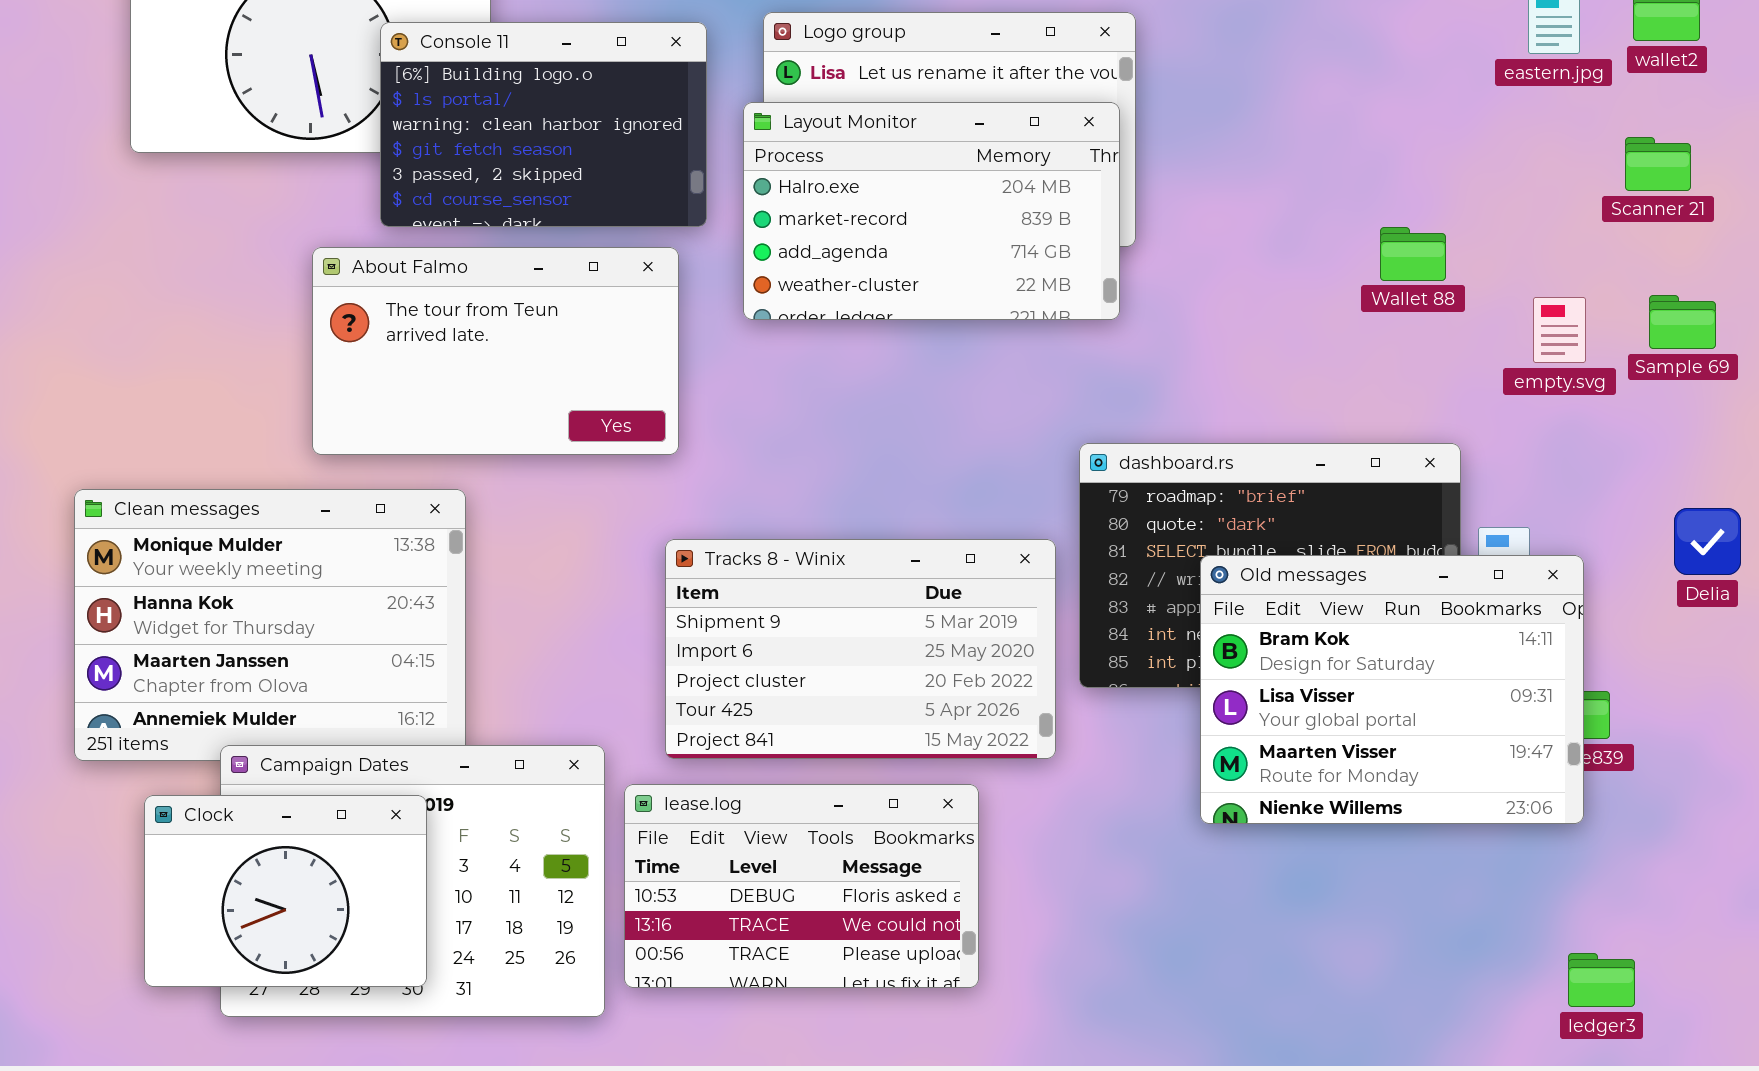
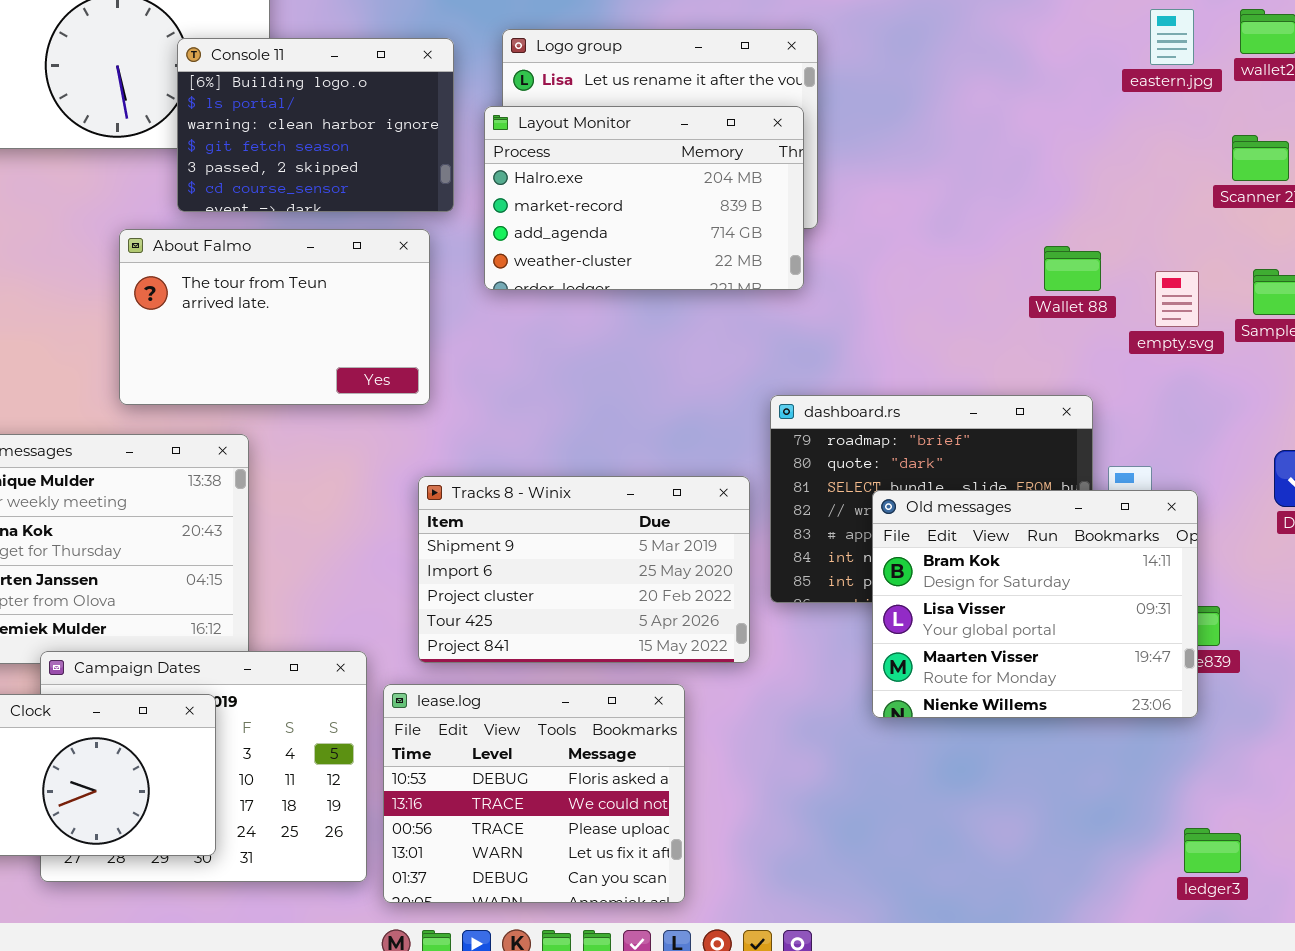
Wallet 88: [1380,227,1446,281] -> [1044,246,1101,291], moved
lease.log: [624,784,979,988] -> [383,684,685,903], resized

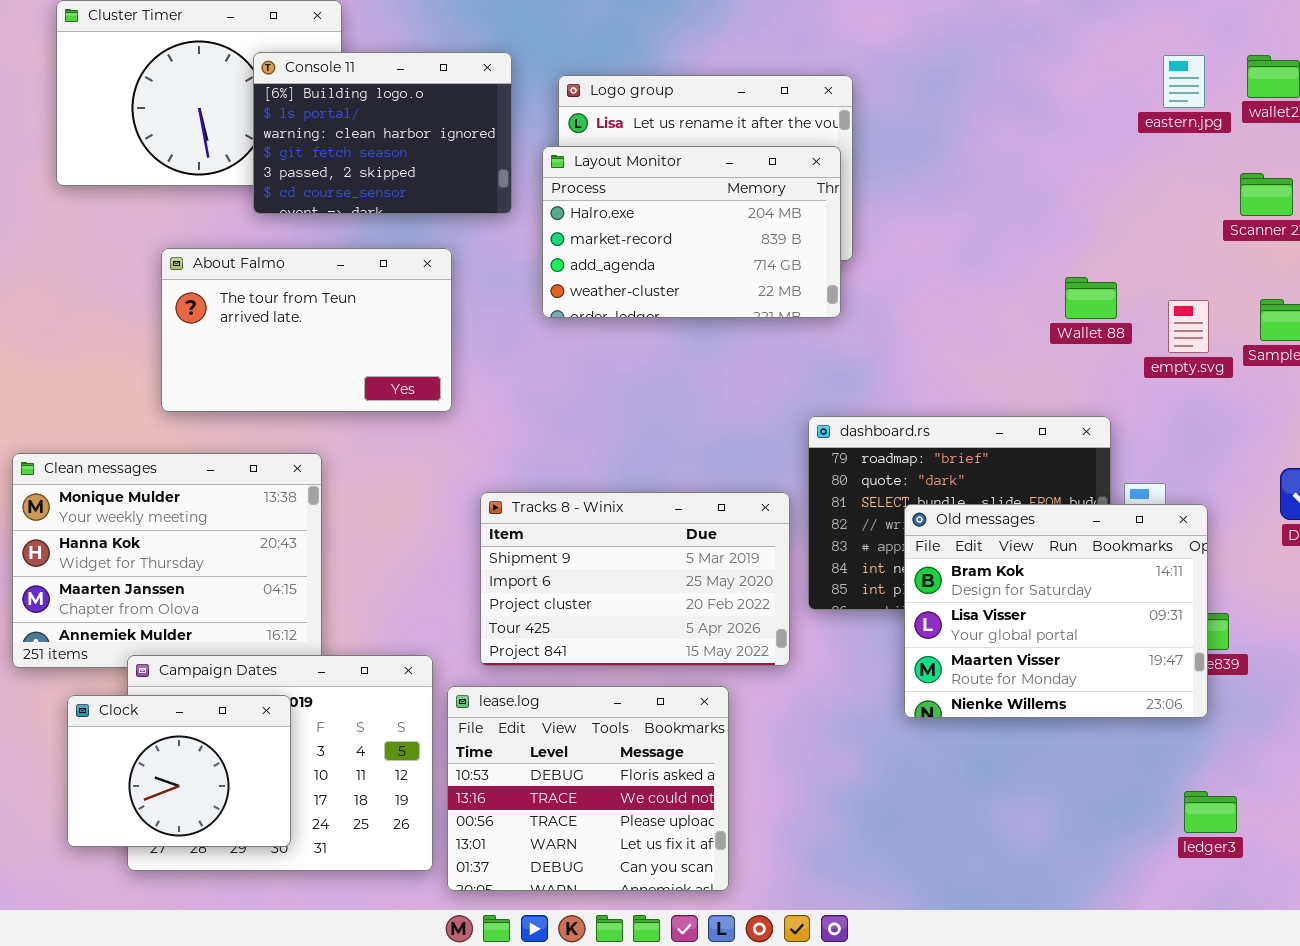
Console 11: [177,38,454,212] -> [253,52,512,214], moved
About Falmo: [119,229,430,405] -> [161,248,452,412], moved
ledger3: [1184,828,1241,873] -> [1184,791,1237,833], moved

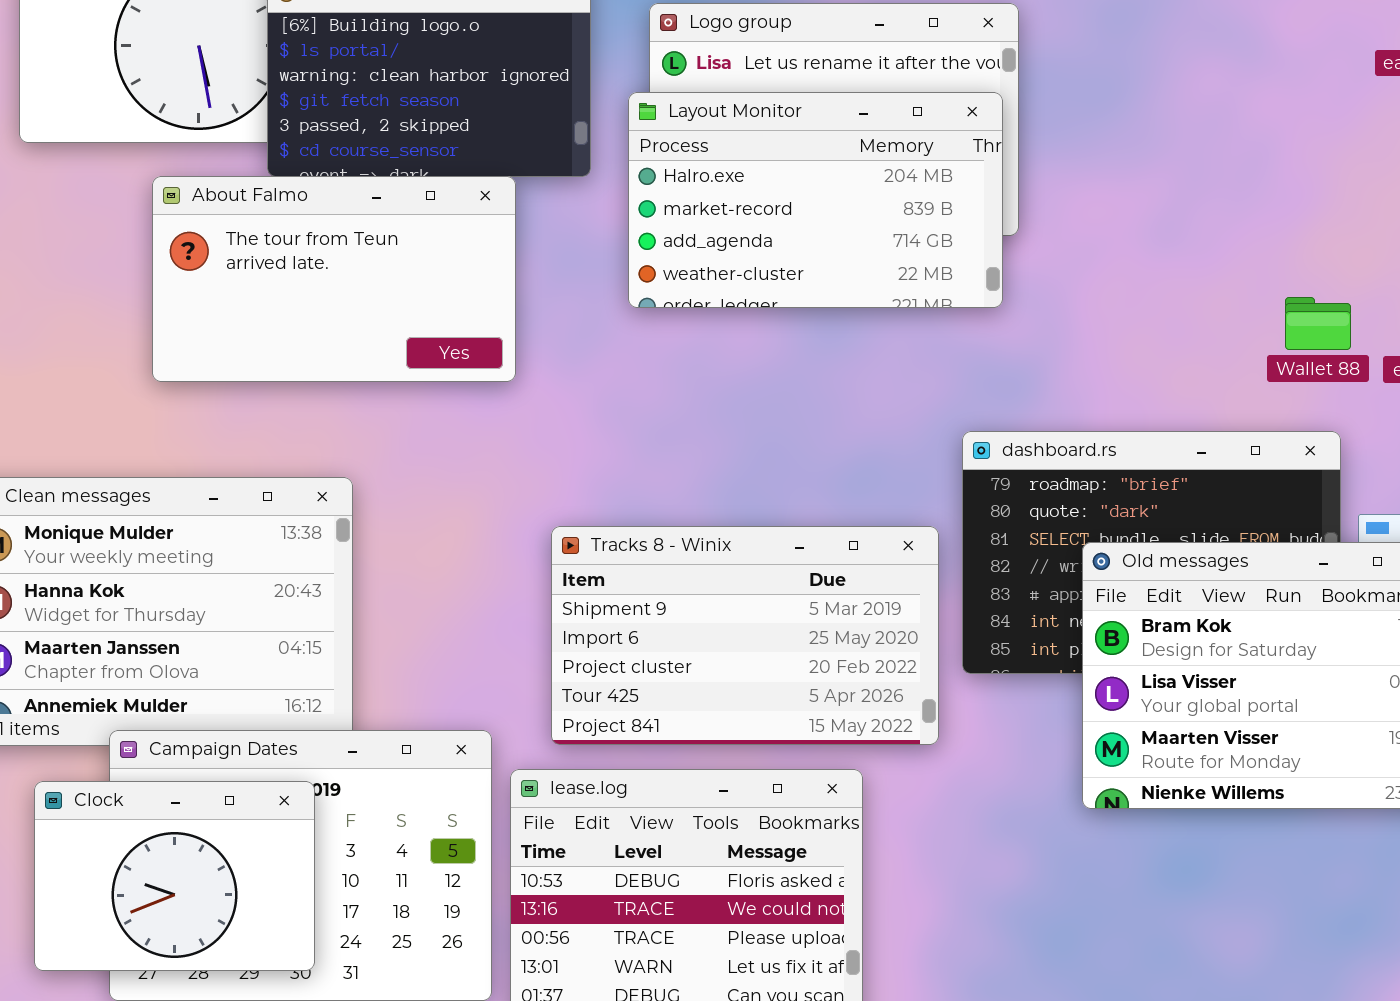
About Falmo: [161,248,452,412] -> [152,176,516,382], moved
Wallet 88: [1065,277,1117,319] -> [1285,297,1351,350], moved

